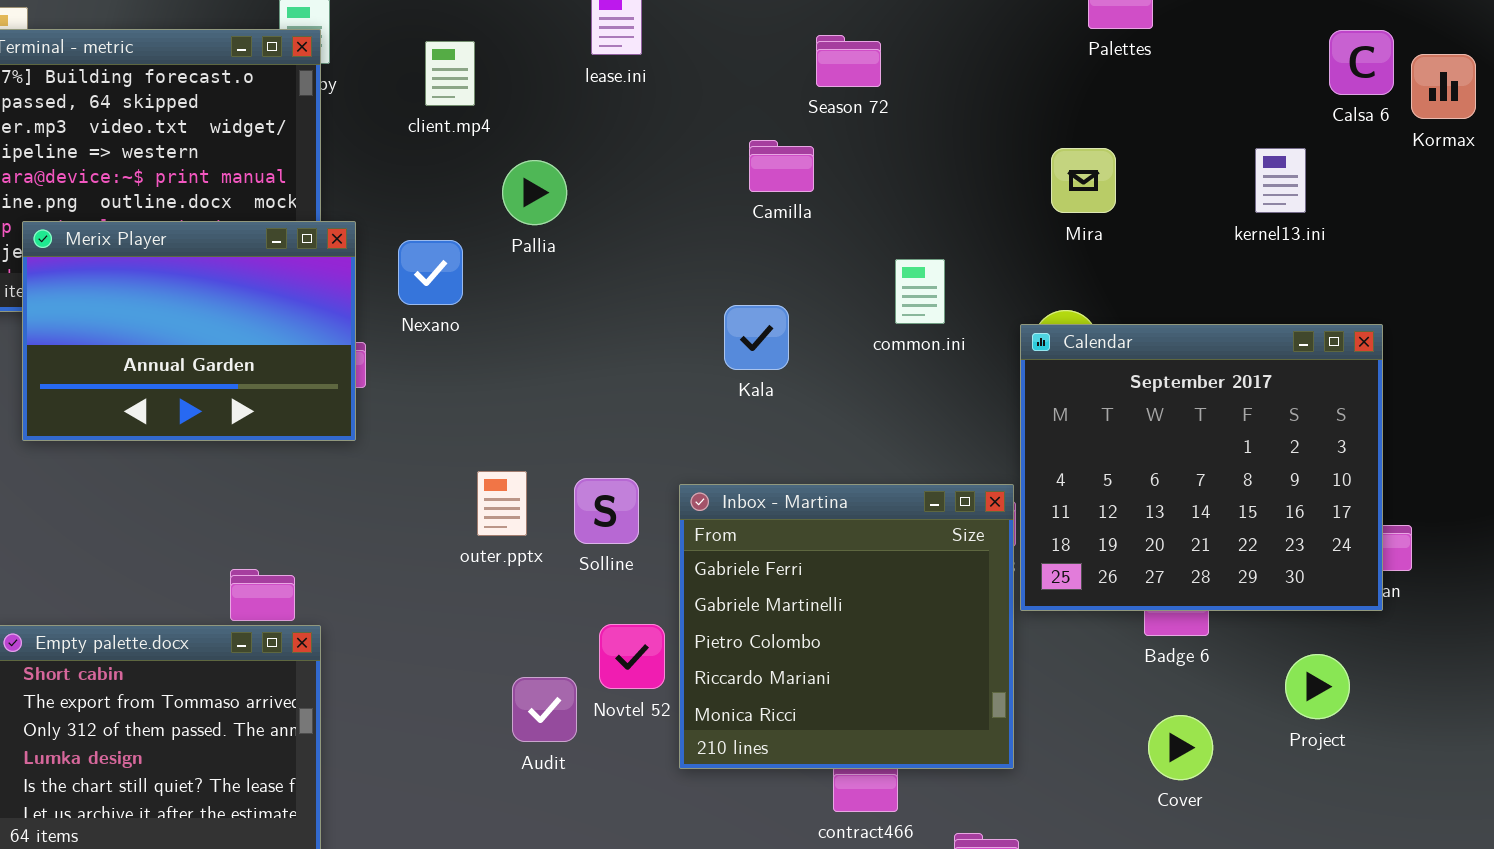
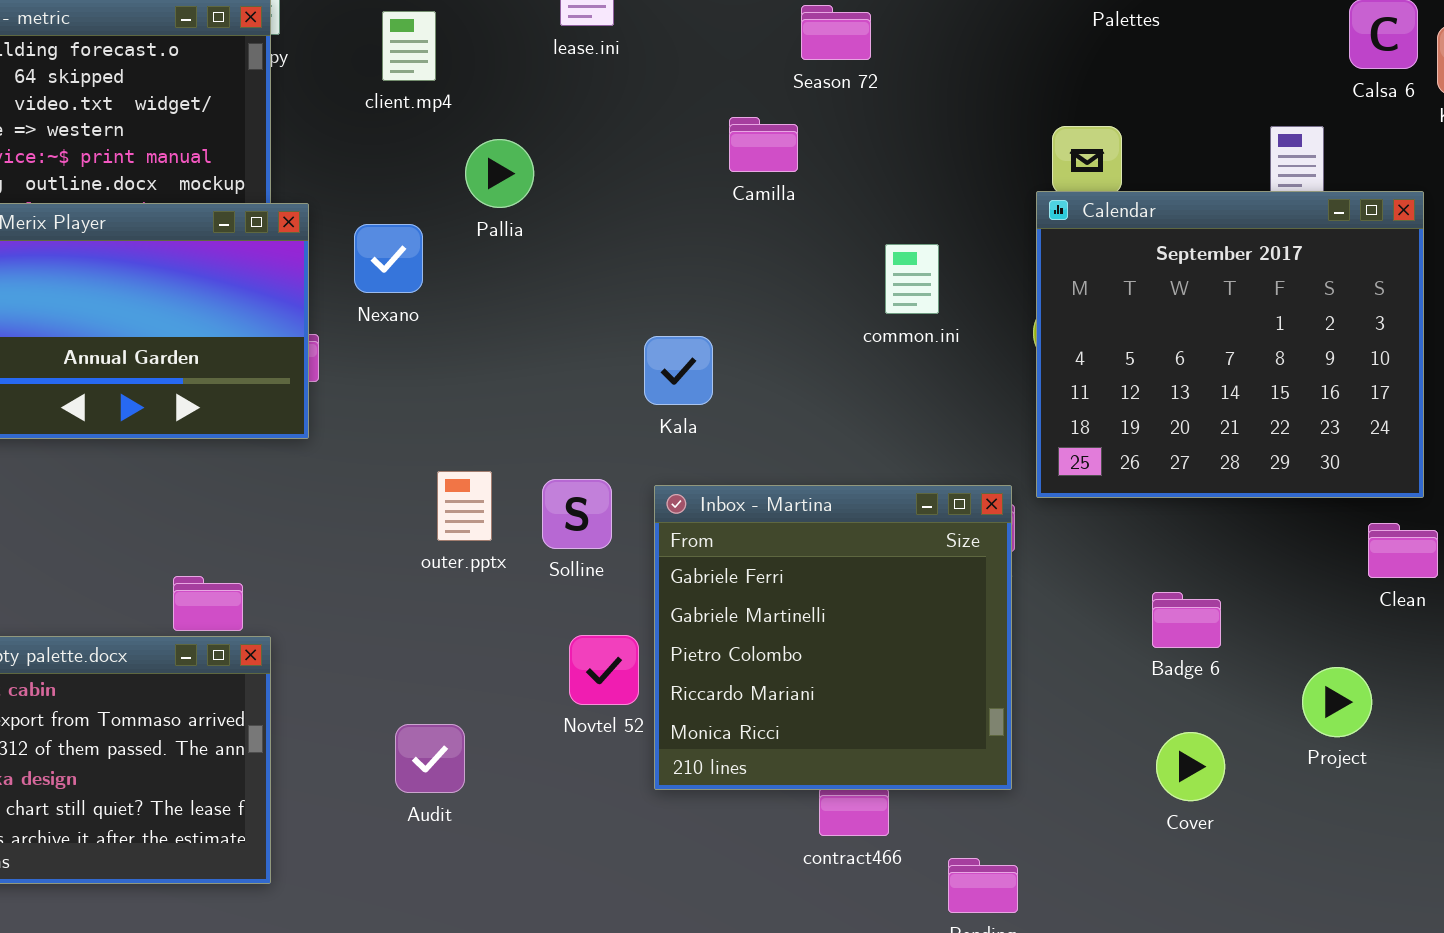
Kala: [724,305,789,370] -> [644,336,713,405], moved
Calendar: [1020,324,1383,611] -> [1036,191,1424,498], moved
Audit: [512,677,577,742] -> [395,724,465,793], moved

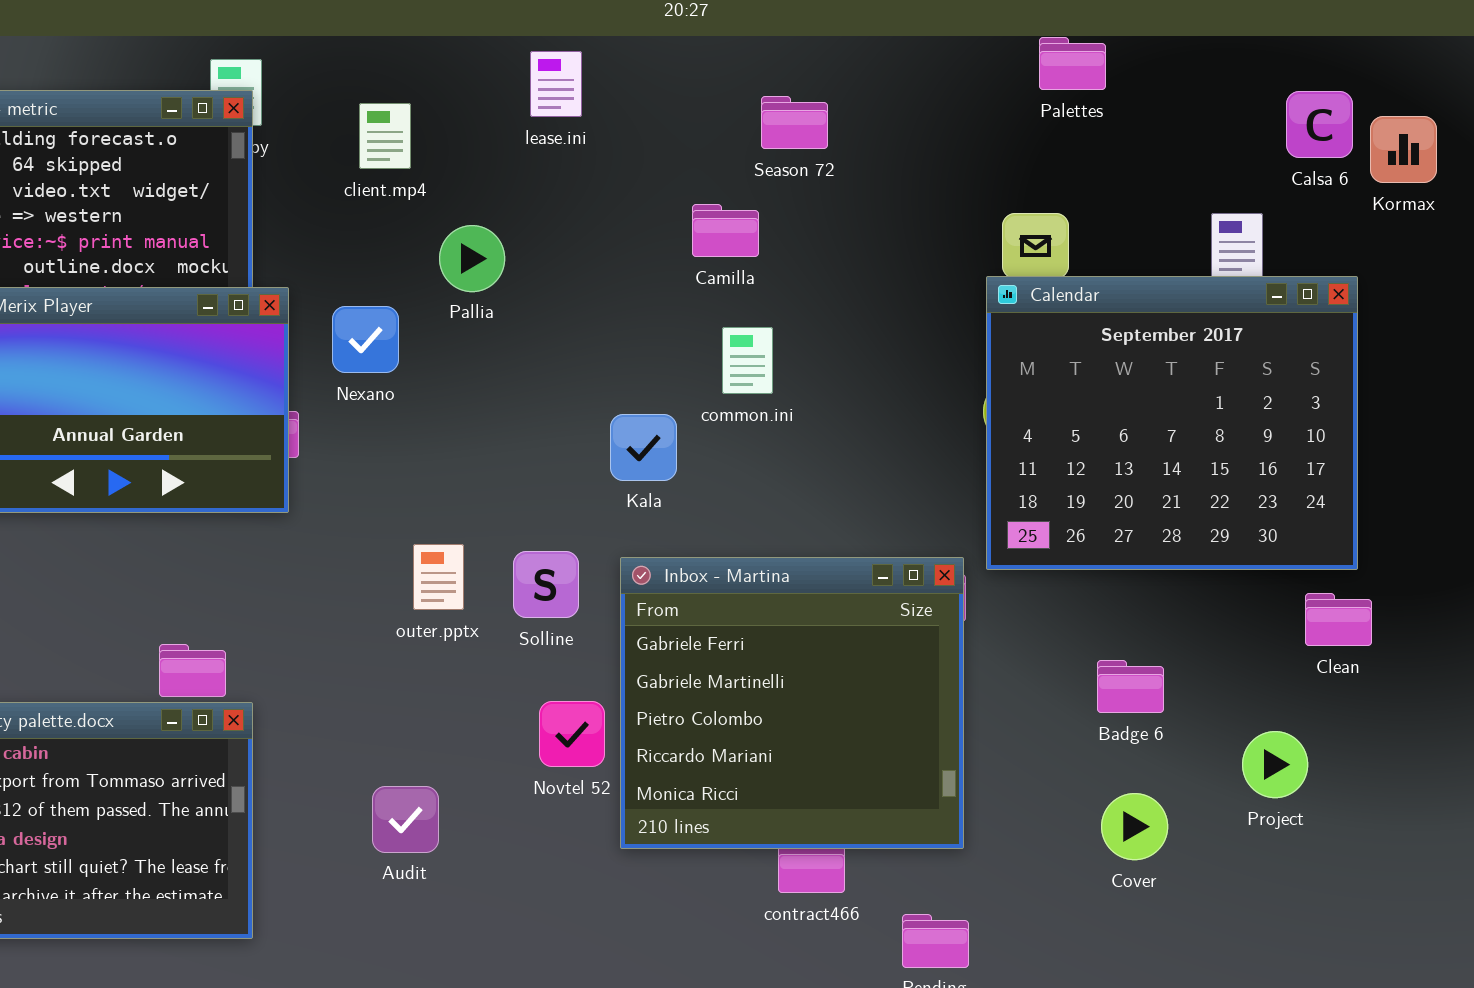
common.ini: [885,244,939,314] -> [722,327,773,394], moved

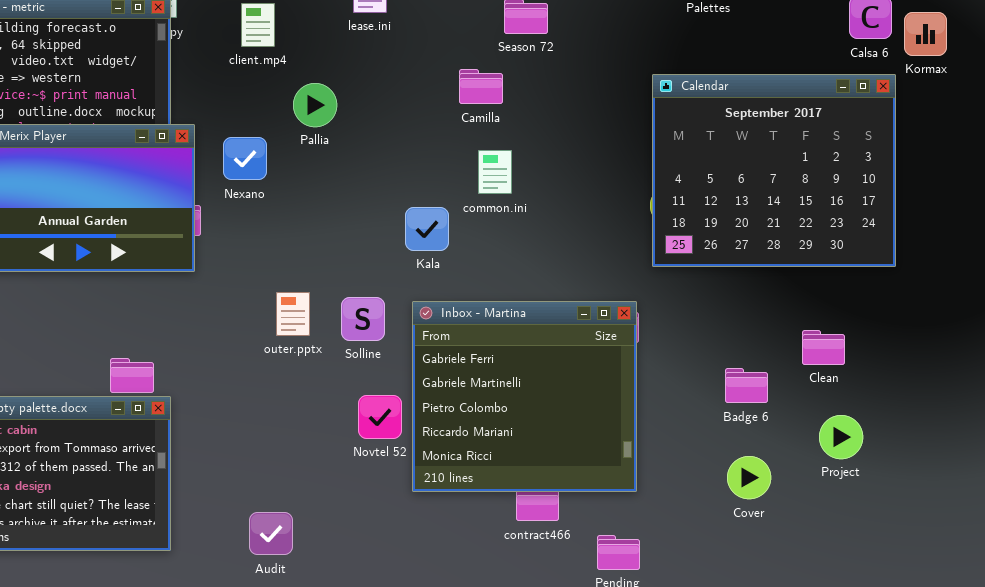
Calendar: [986,276,1358,570] -> [652,74,896,267], moved
Clean: [1305,593,1372,646] -> [802,330,845,365], moved
Audit: [372,786,439,853] -> [249,512,293,555], moved

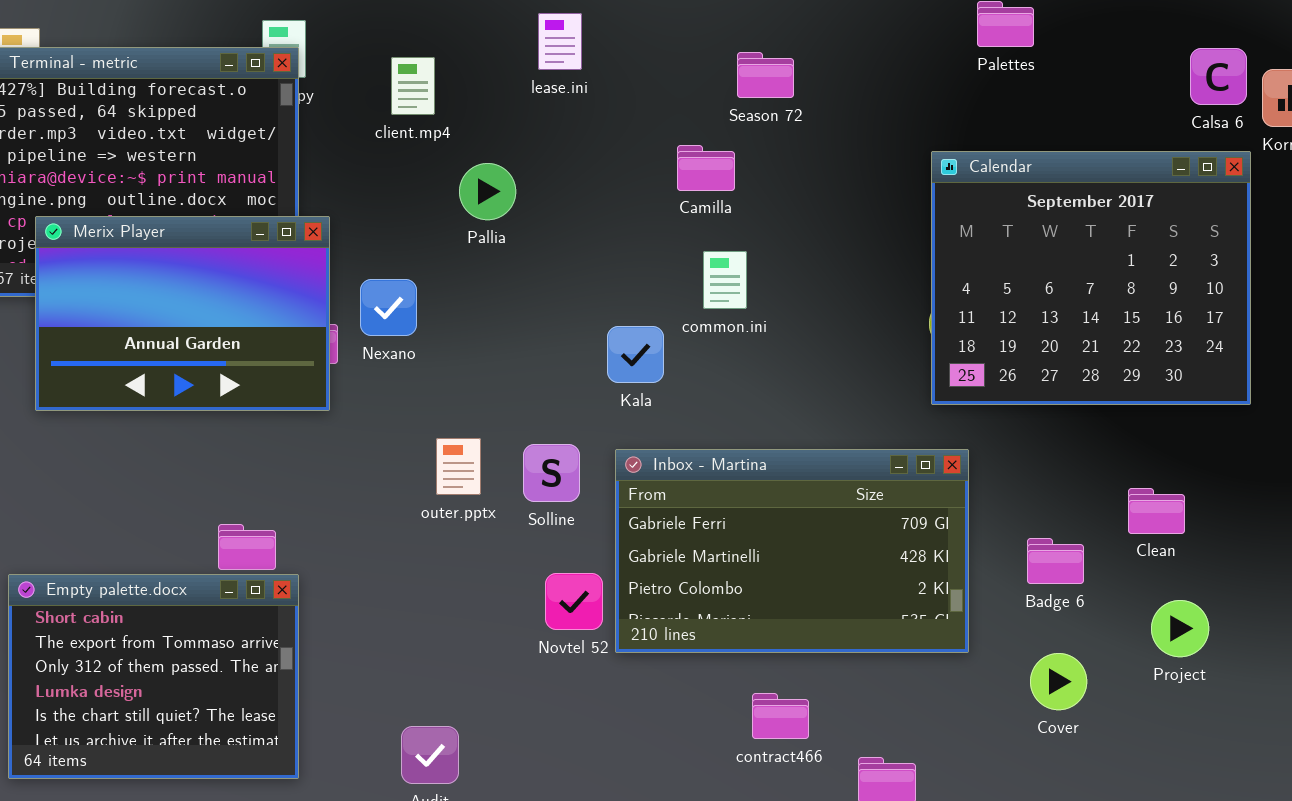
Nexano: [223,137,267,180] -> [360,279,417,336], moved
Inbox - Martina: [412,301,637,492] -> [615,449,969,653], resized

